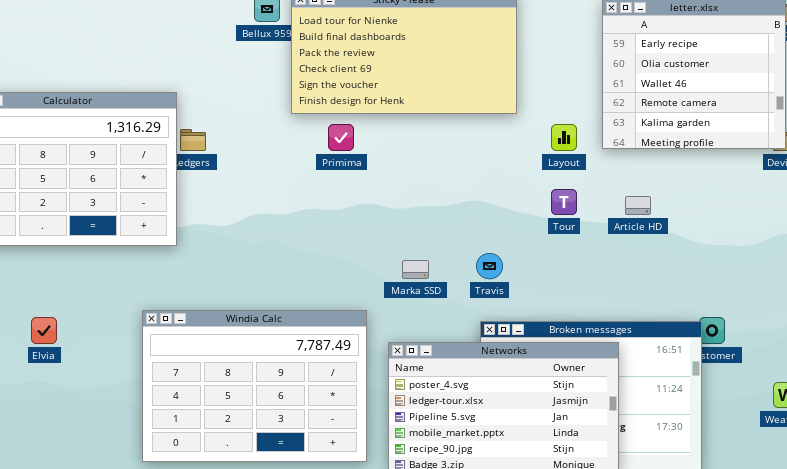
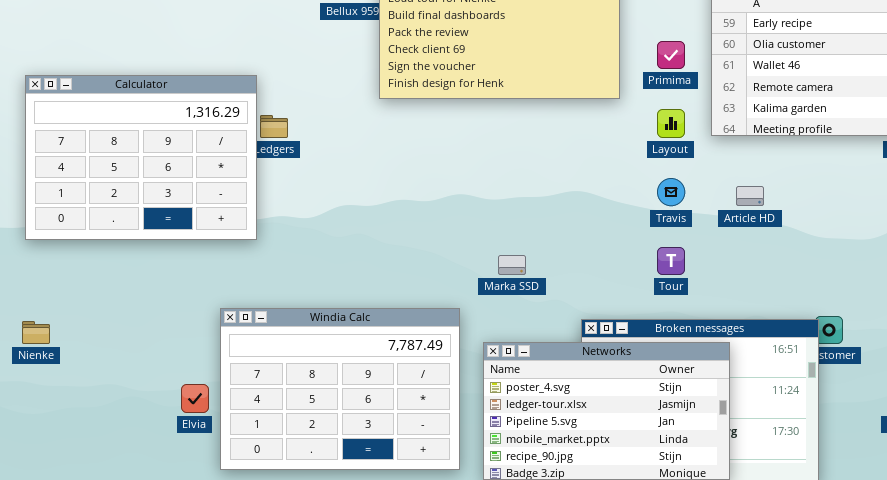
Primima: [328,124,354,151] -> [657,41,685,69], moved
Tour: [551,189,577,215] -> [657,247,685,275], moved
Travis: [476,253,503,279] -> [657,178,685,206], moved
Elvia: [31,317,57,344] -> [181,384,209,413], moved

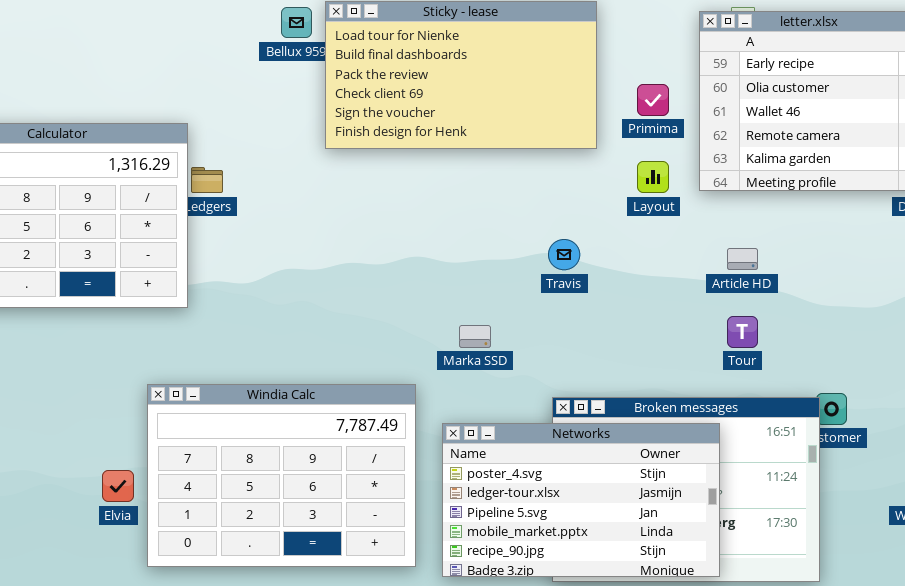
Travis: [657,178,685,206] -> [548,239,580,270], moved
Tour: [657,247,685,275] -> [727,316,758,348], moved

